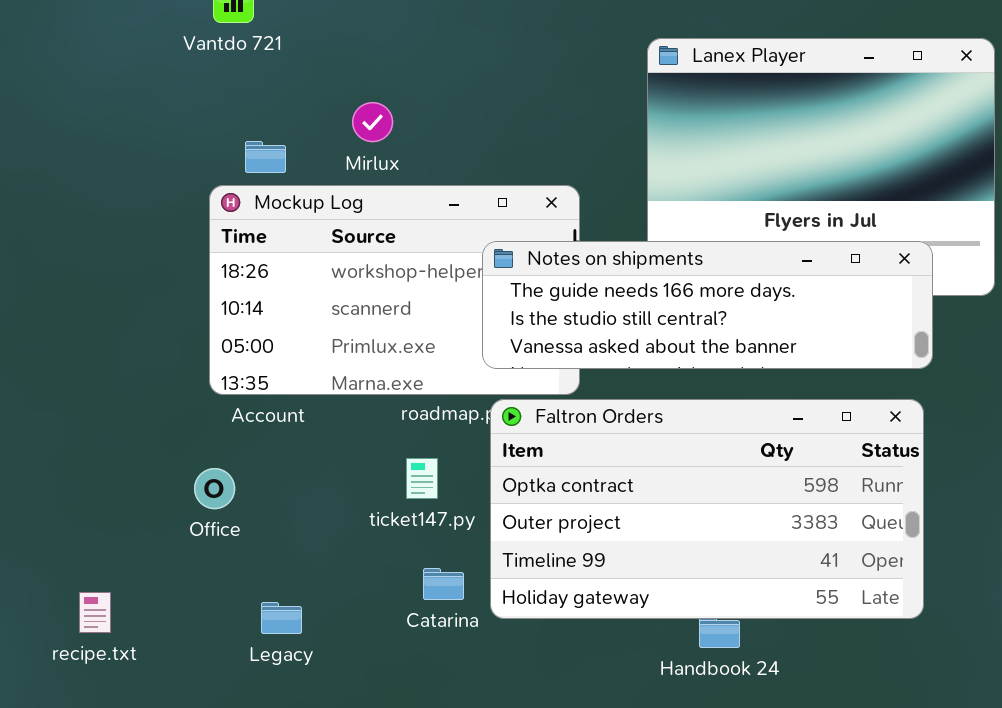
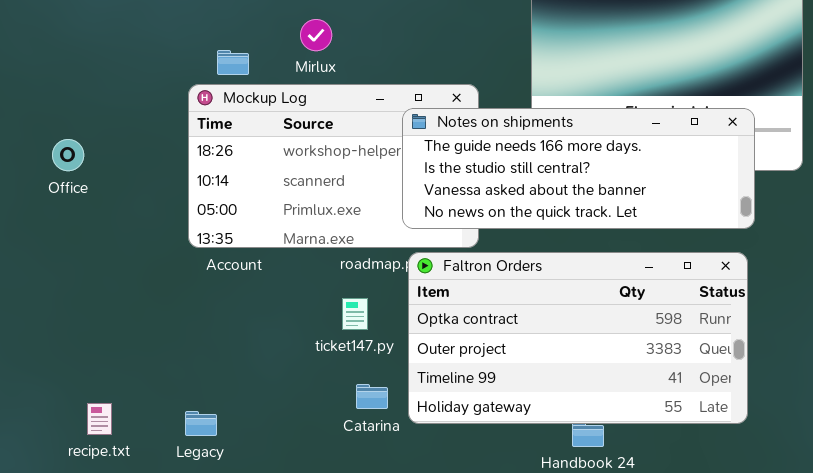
Notes on shipments: [482,241,933,369] -> [402,108,755,229], resized
Office: [194,468,235,509] -> [52,139,84,171], moved
Legacy: [261,602,302,634] -> [185,411,217,436], moved

